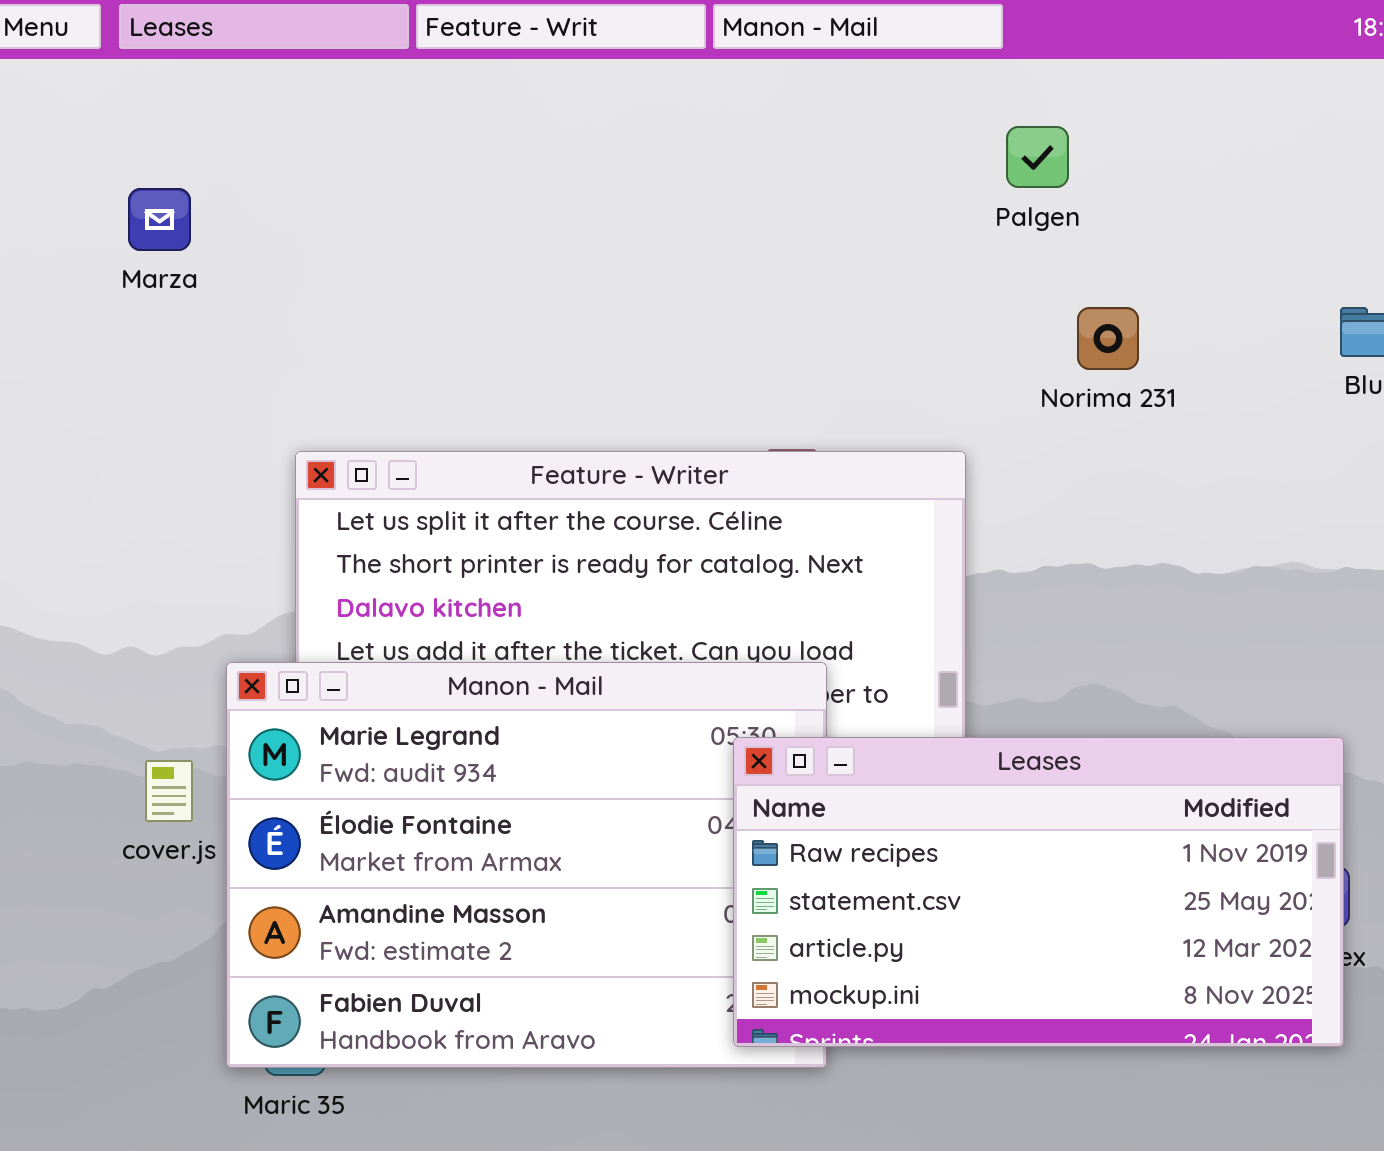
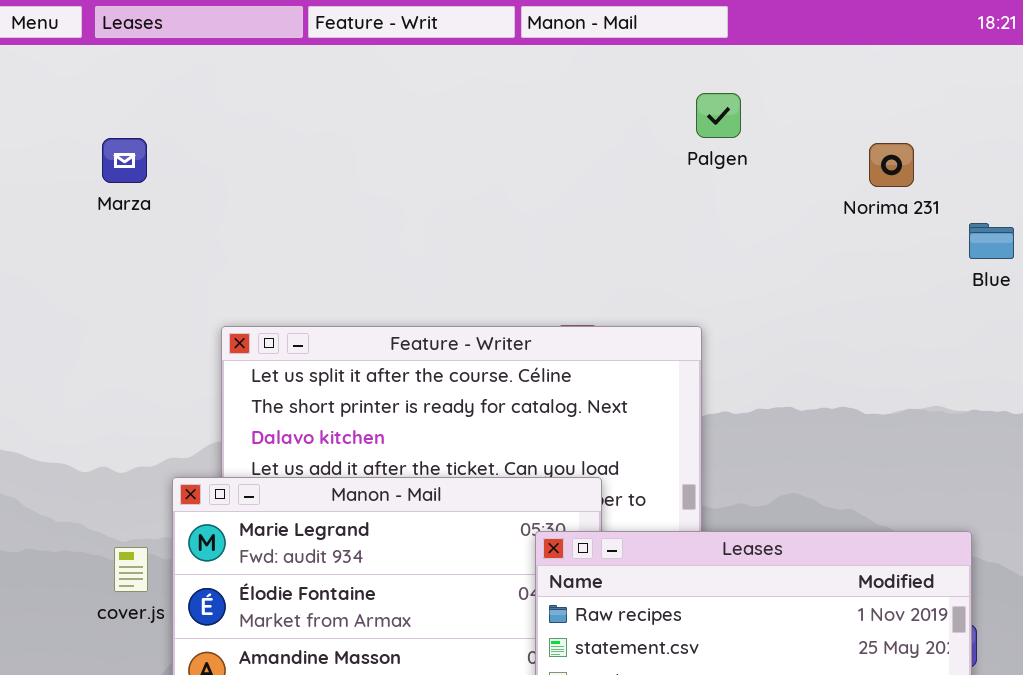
Palgen: [1006,126,1069,188] -> [696,93,741,138], moved
Norima 231: [1077,307,1139,370] -> [869,143,914,187], moved

